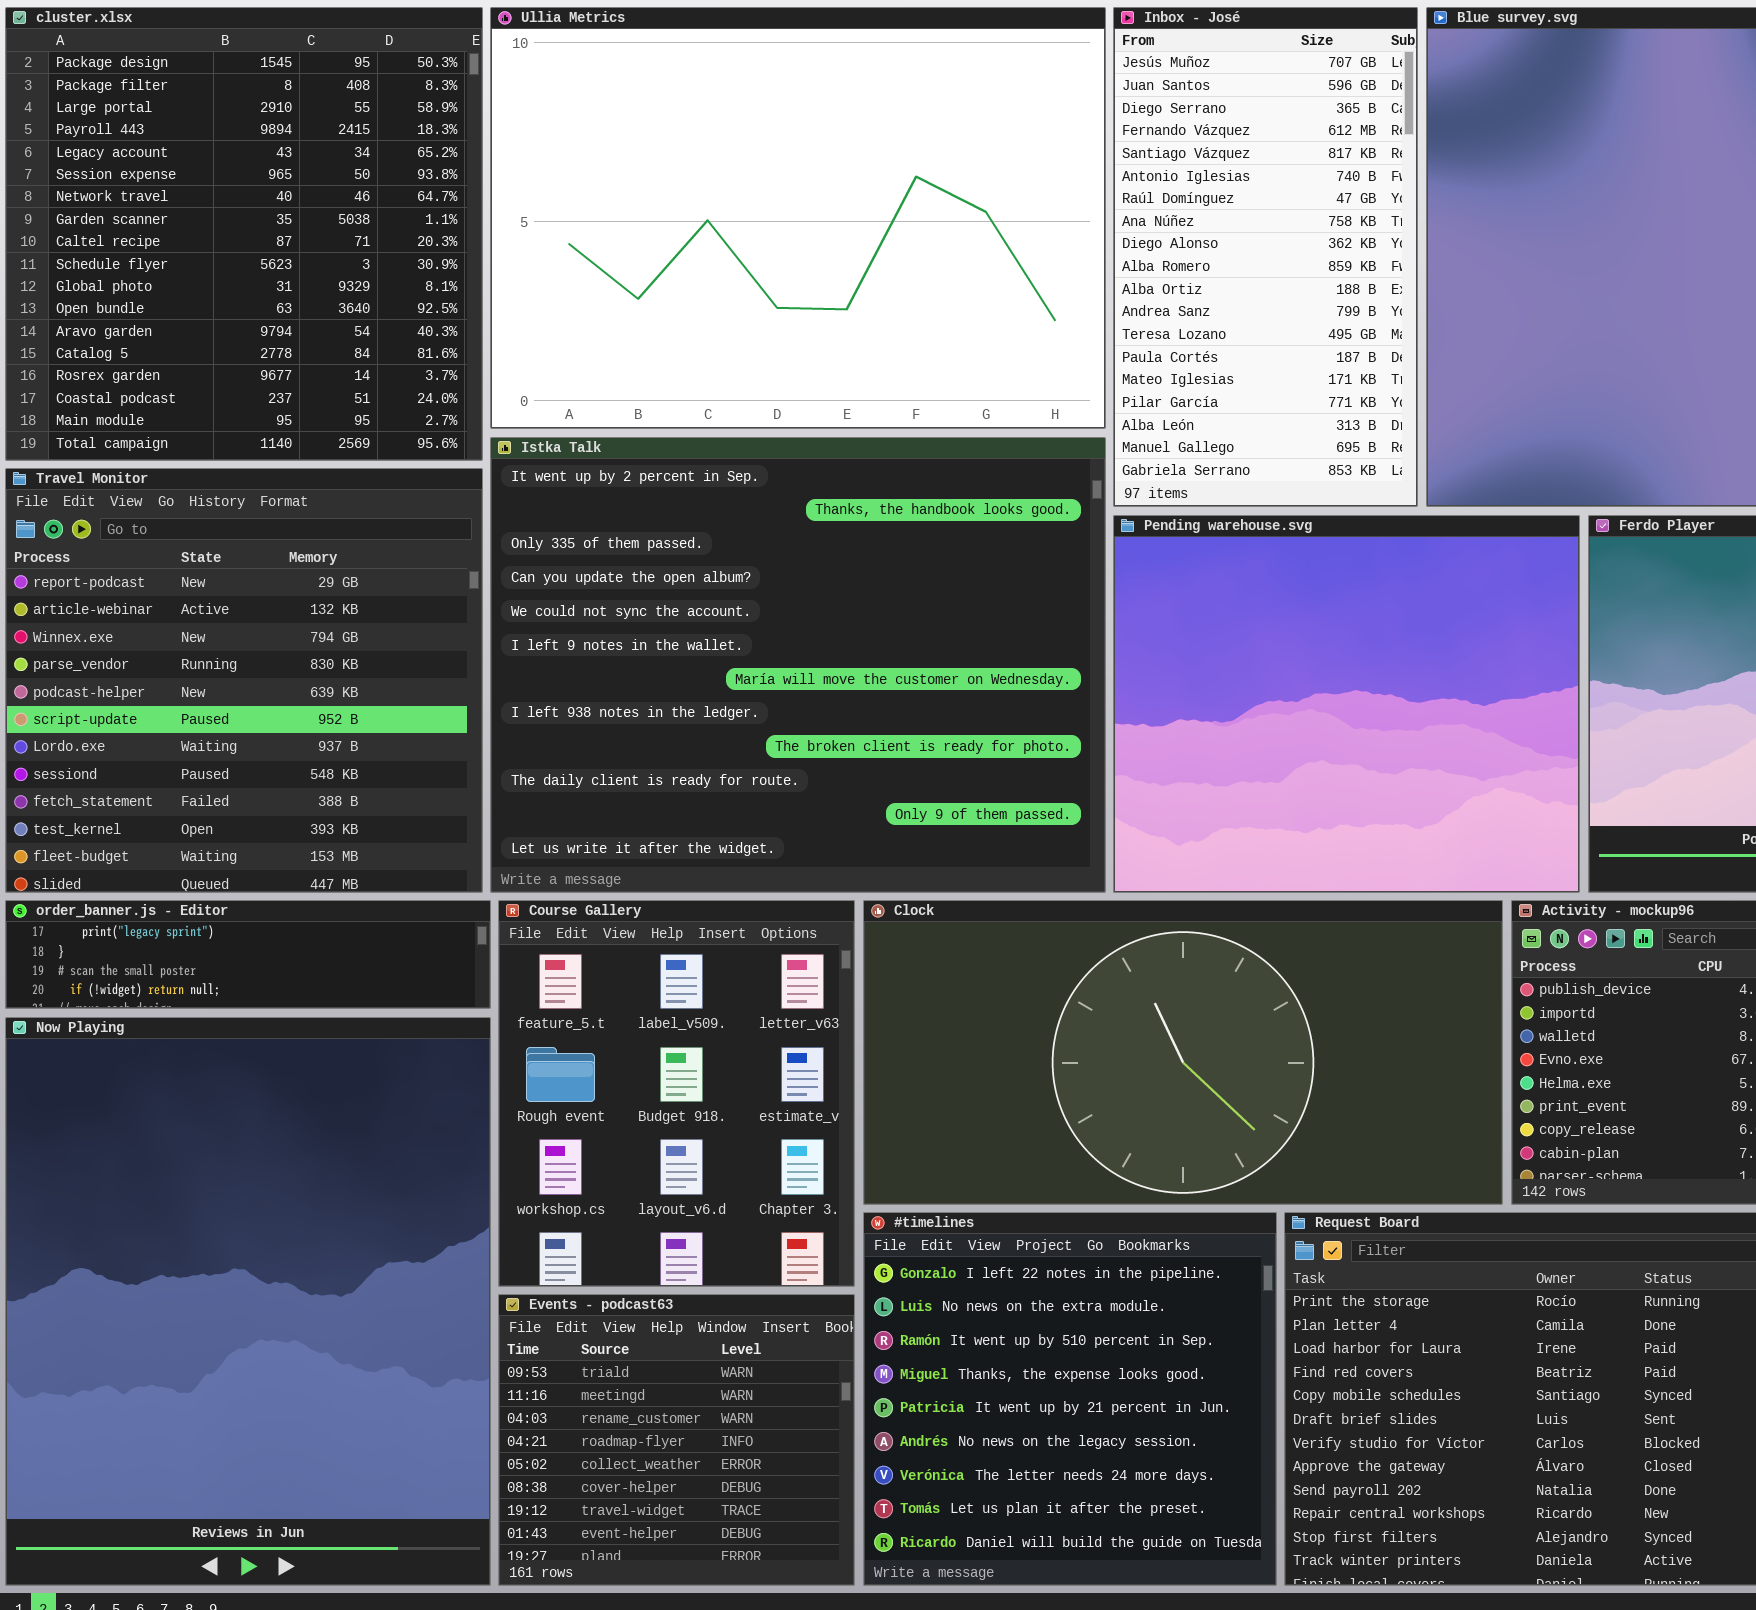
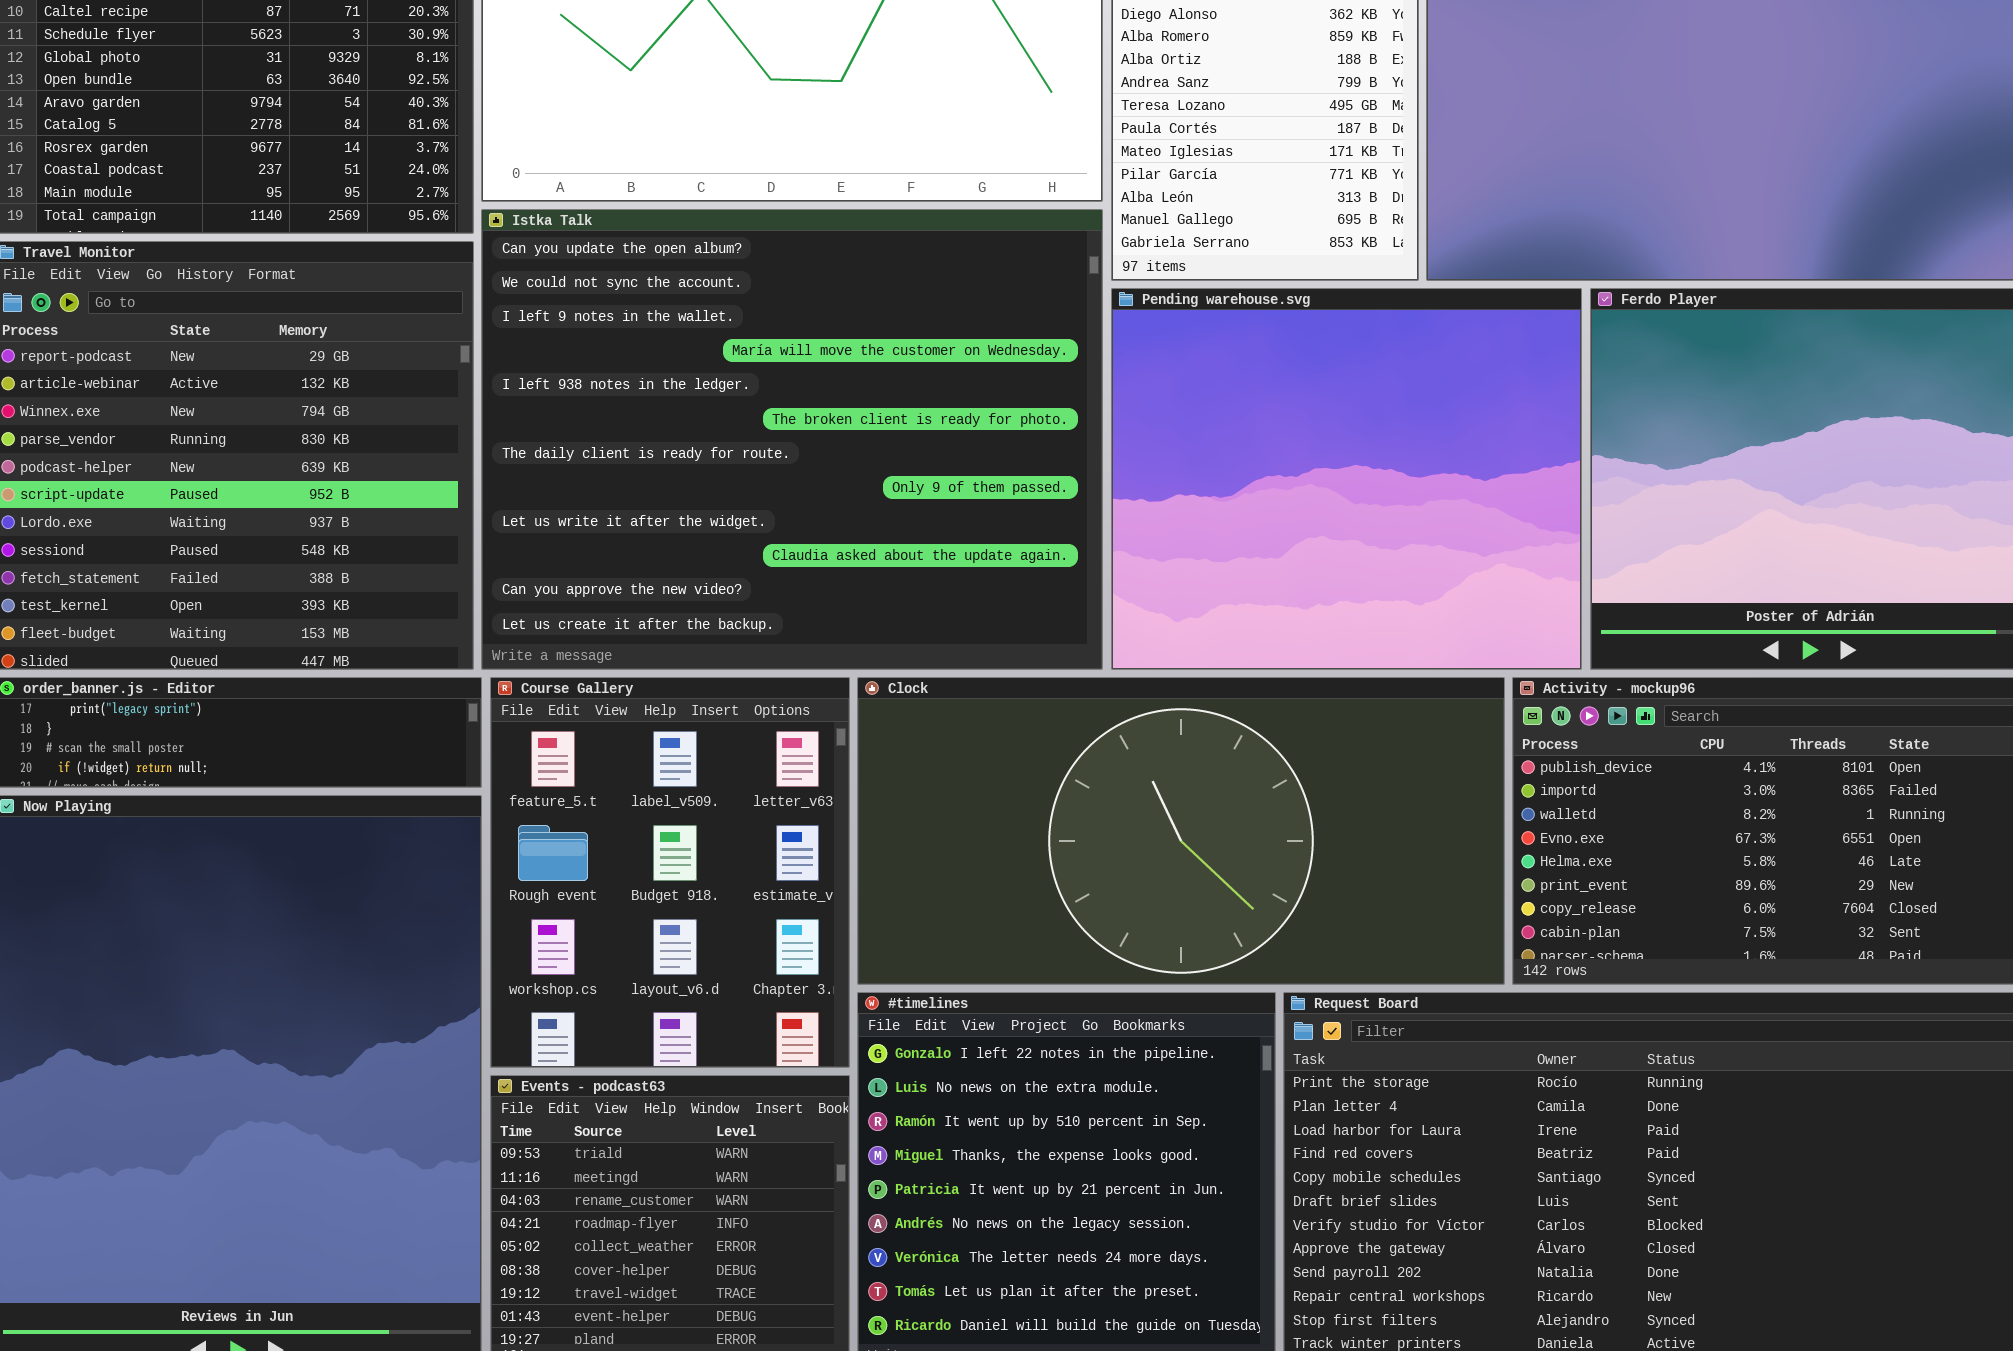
Istka Talk: [490,437,1106,893] -> [481,209,1103,670], scrolled down 3 rows

